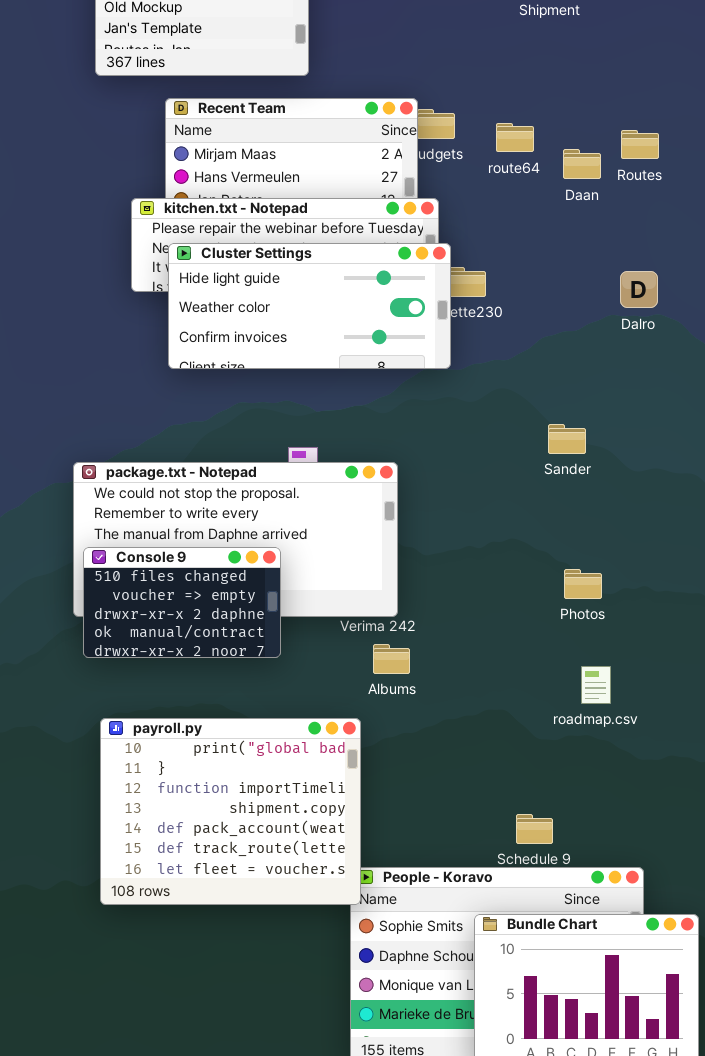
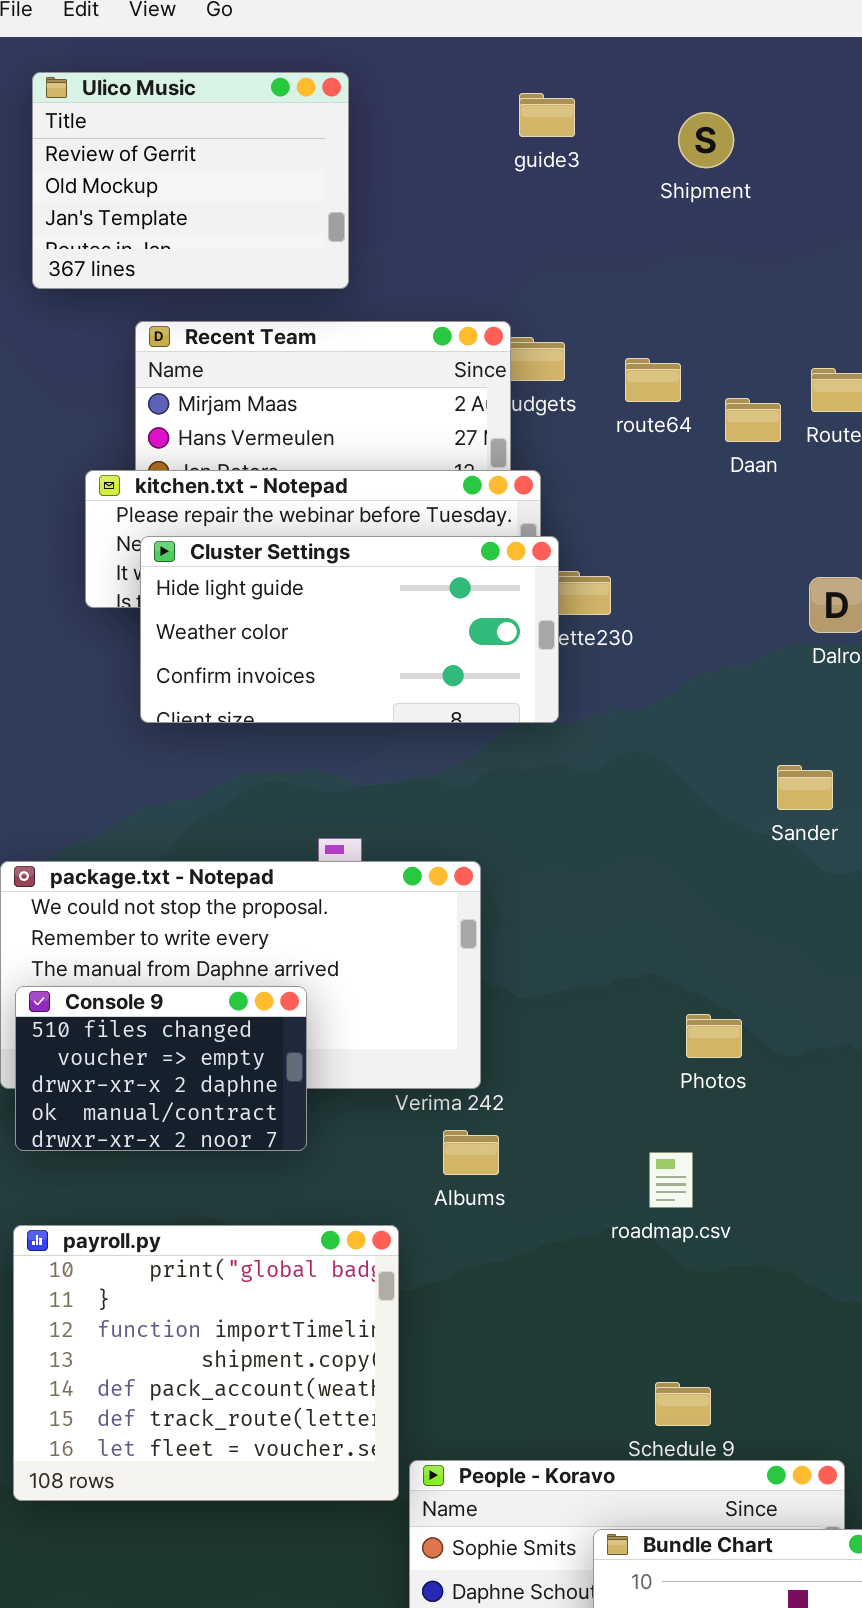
Sander: [548,424,586,454] -> [777,765,833,810], moved
Photos: [564,569,602,599] -> [686,1014,742,1058], moved
roadmap.csv: [581,666,611,704] -> [649,1152,693,1208], moved
payroll.py: [100,718,361,905] -> [13,1225,399,1501], moved

